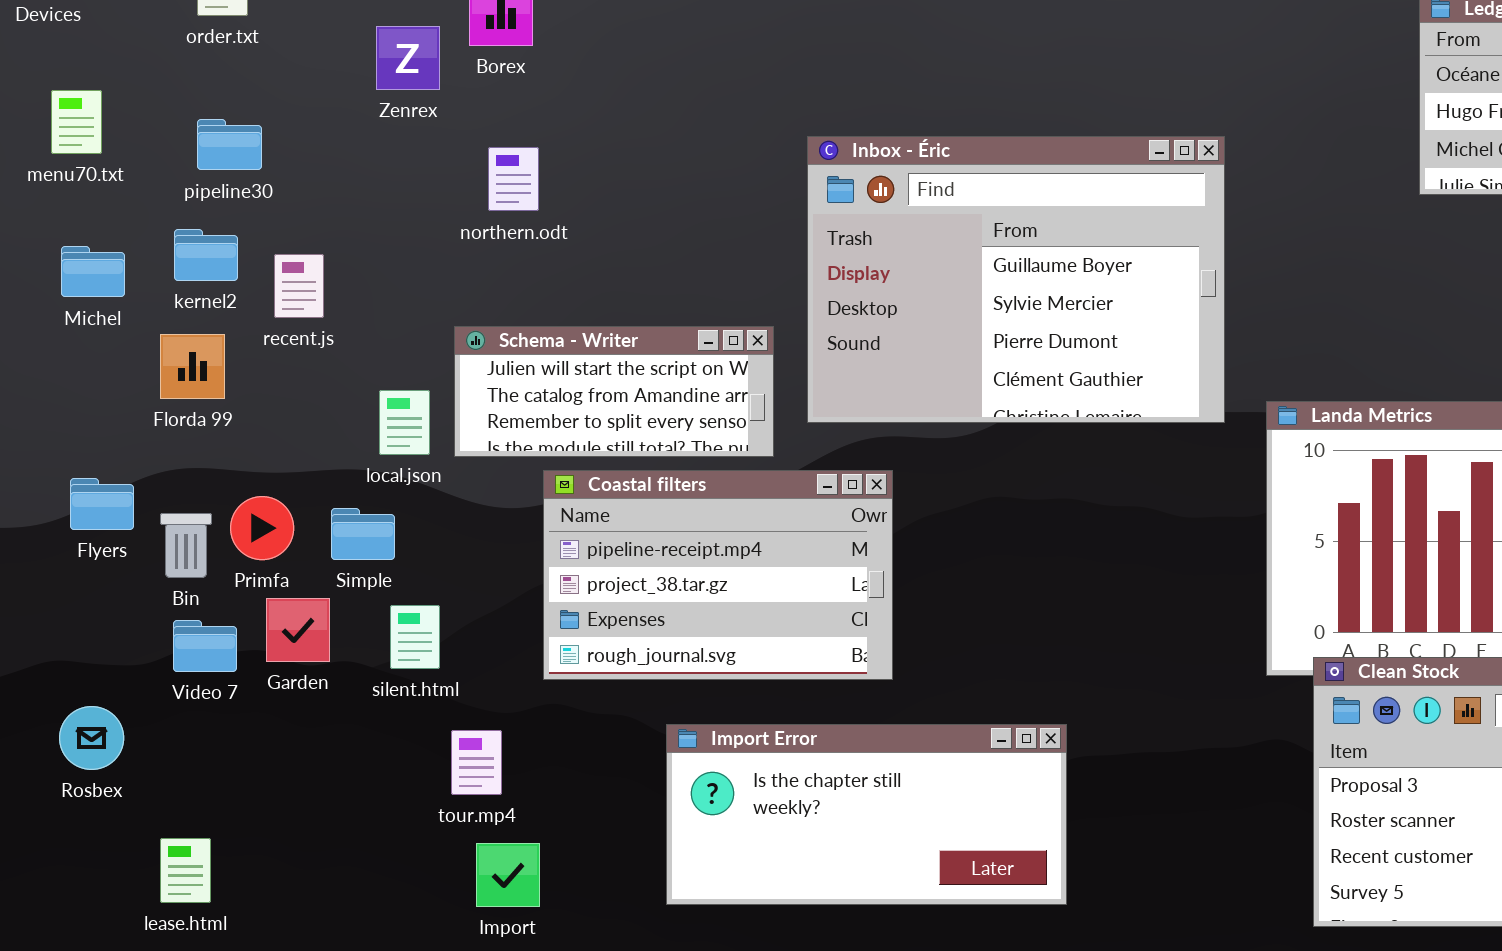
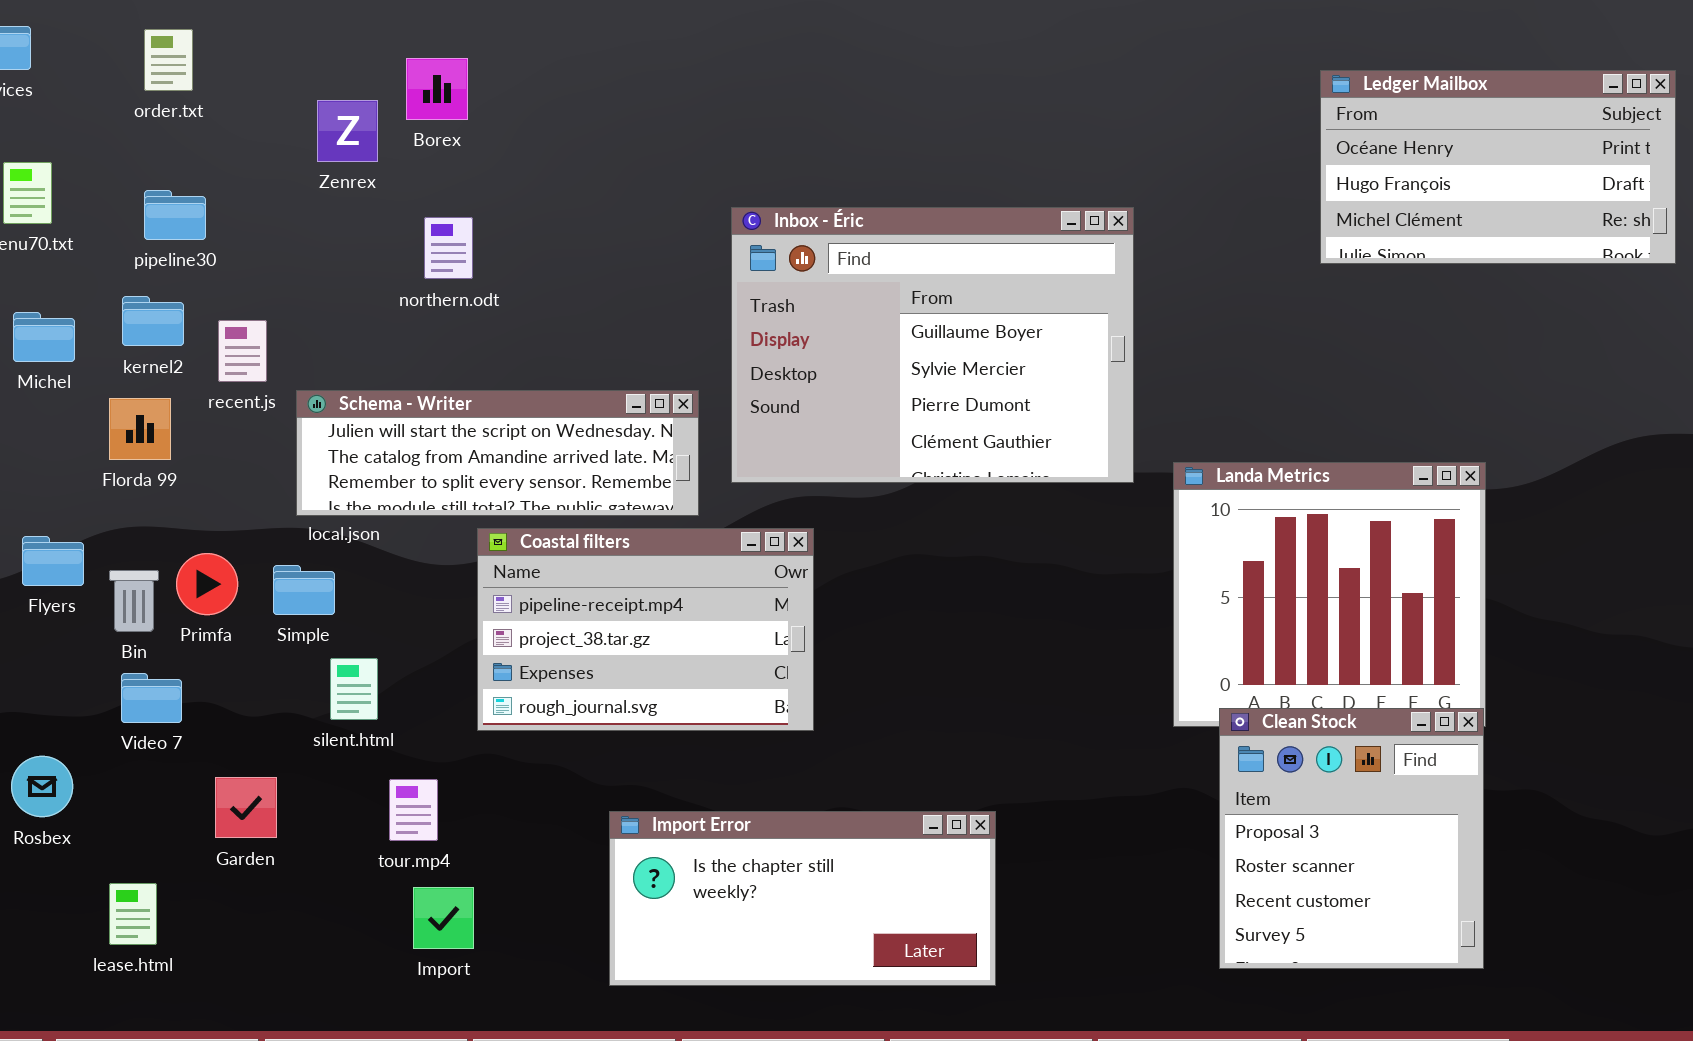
Schema - Writer: [454,326,774,457] -> [296,390,699,516], resized
Garden: [266,598,330,662] -> [215,777,277,838], moved
Import Error: [666,724,1067,905] -> [609,811,996,986], moved

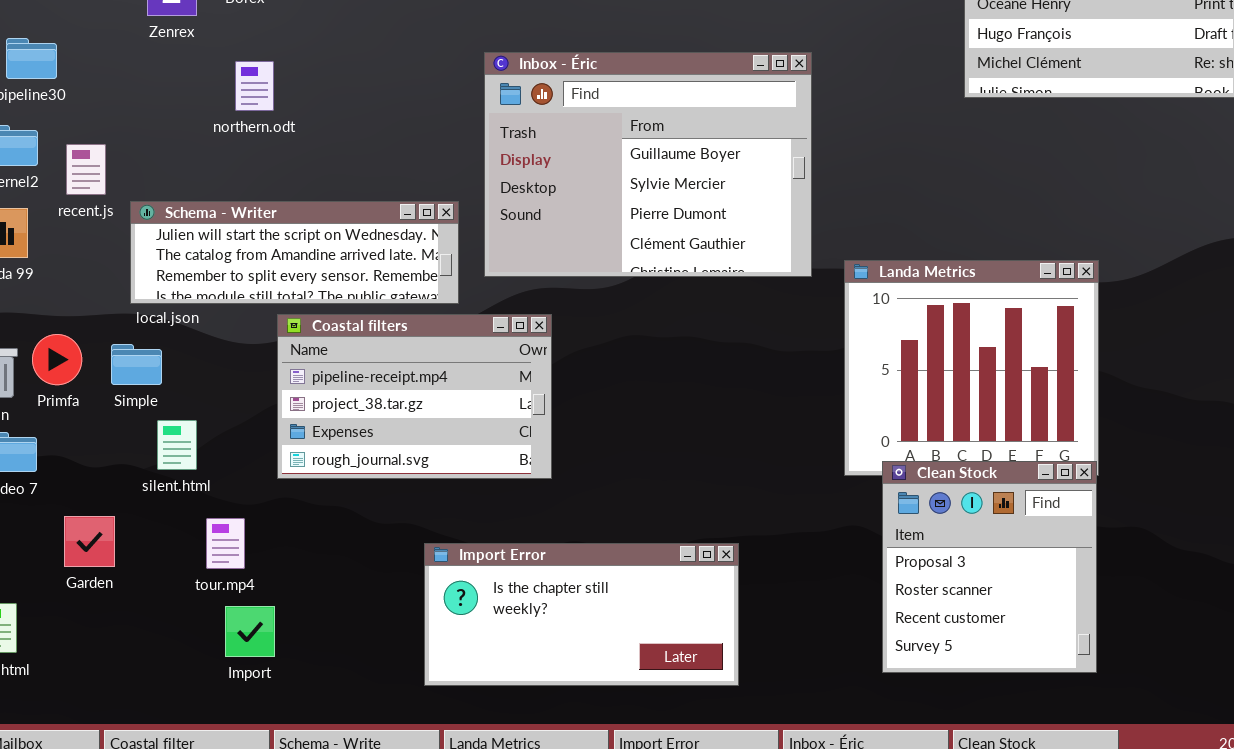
Import Error: [609,811,996,986] -> [424,543,739,686], moved

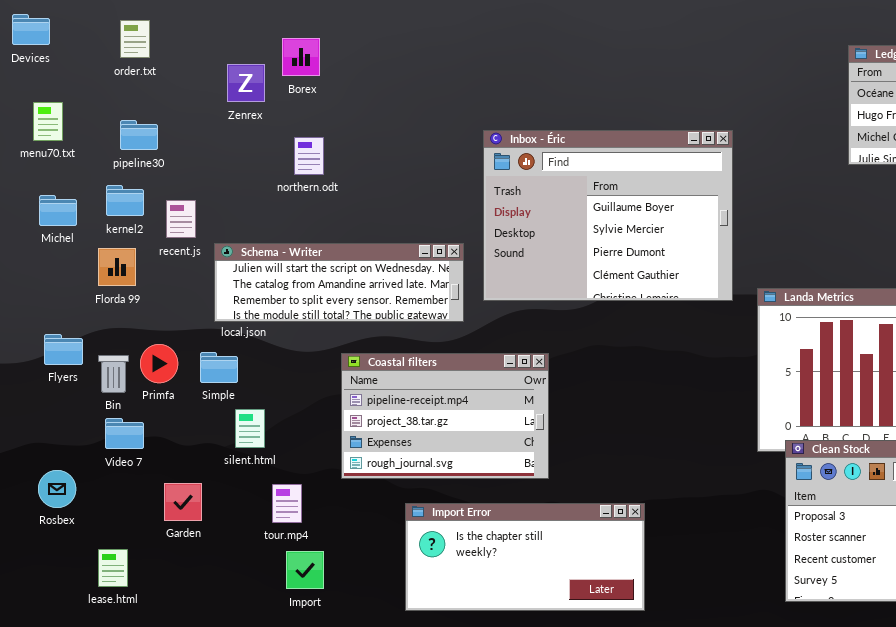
Coastal filters: [277,314,552,479] -> [341,353,549,479], moved
Import Error: [424,543,739,686] -> [405,503,645,611], moved

